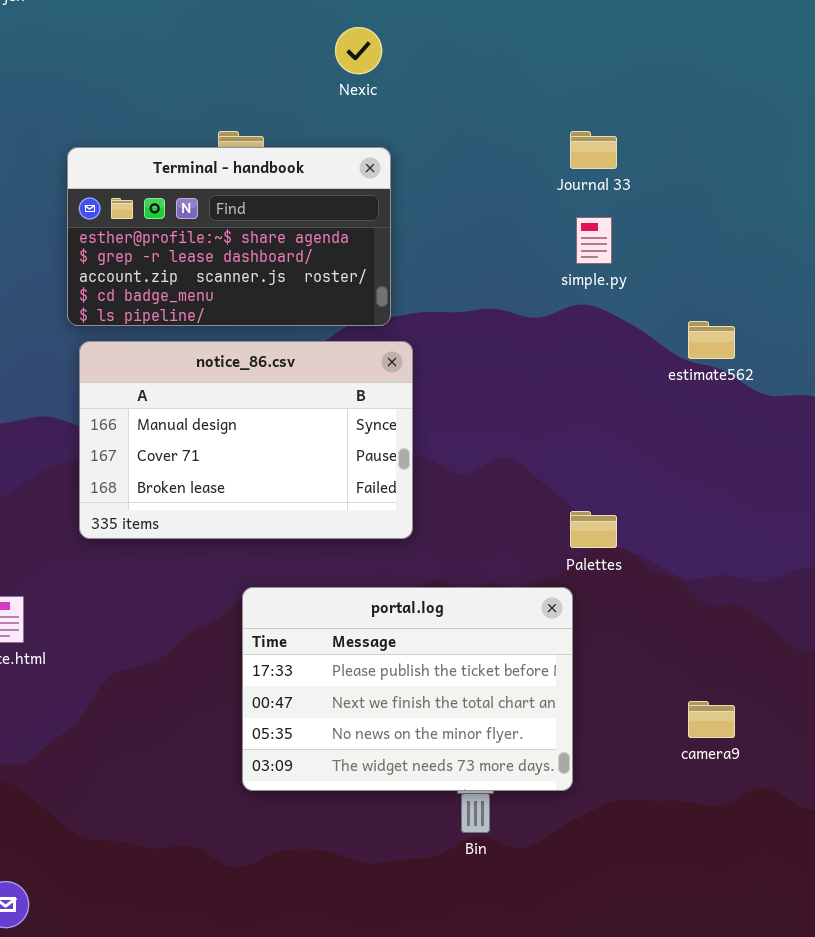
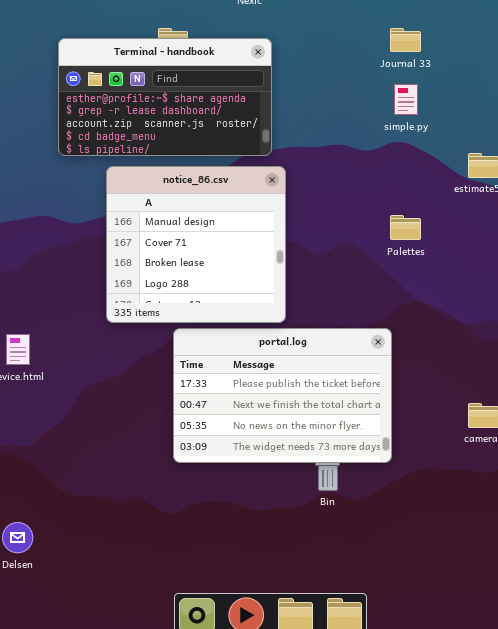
notice_86.csv: [79,341,413,539] -> [106,166,286,323], resized
Palettes: [570,511,617,548] -> [390,215,421,240], moved

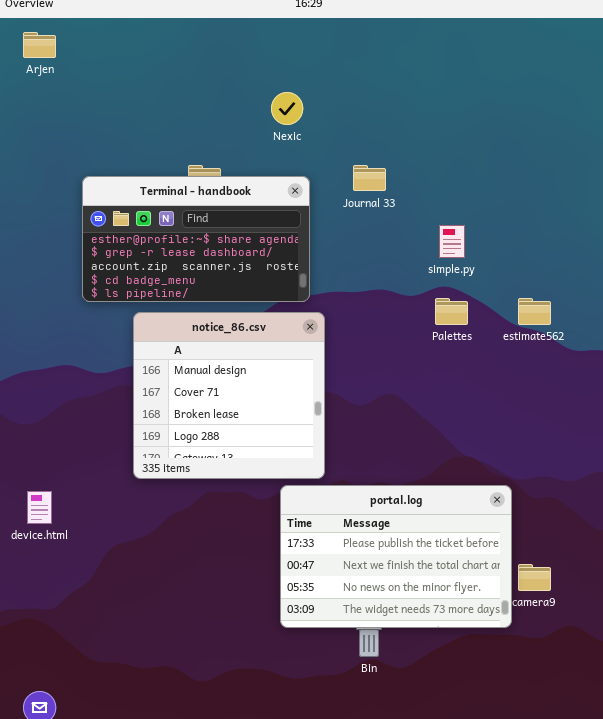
Journal 33: [390,28,421,52] -> [353,165,386,191], moved
Palettes: [390,215,421,240] -> [435,298,468,325], moved
portal.log: [173,328,392,463] -> [280,485,512,628], moved

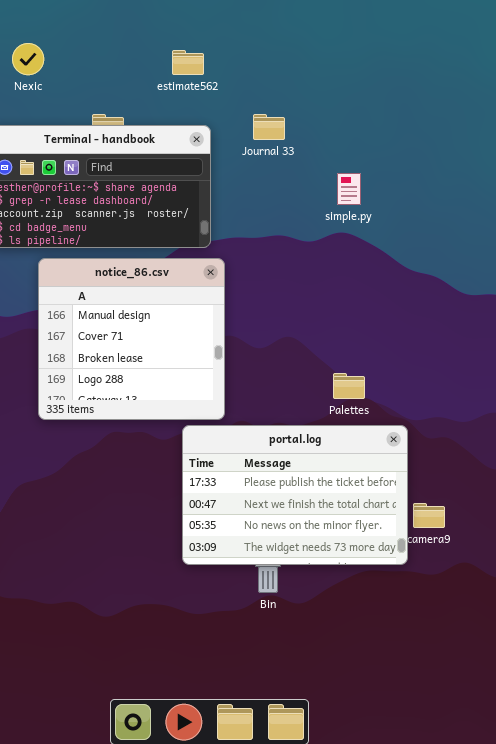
Nexic: [271,92,303,125] -> [12,43,44,75], moved
Palettes: [435,298,468,325] -> [333,373,365,399], moved
estimate562: [518,298,551,325] -> [172,50,204,75], moved

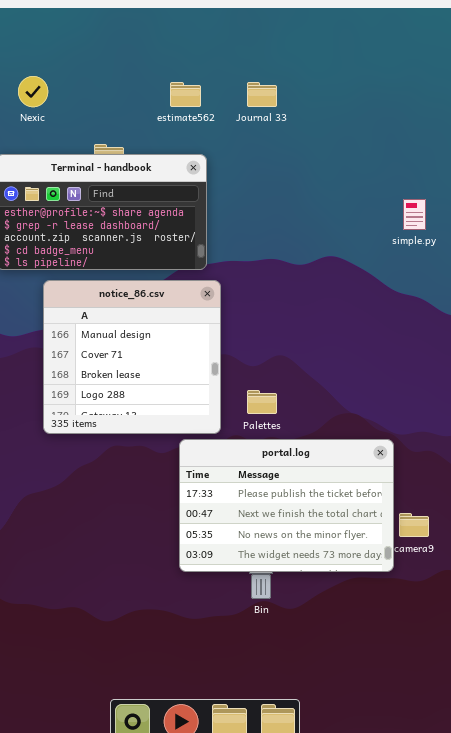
Journal 33: [253,114,285,140] -> [247,82,277,107], moved
simple.py: [337,173,361,205] -> [403,199,426,230], moved
Palettes: [333,373,365,399] -> [247,390,277,414], moved

